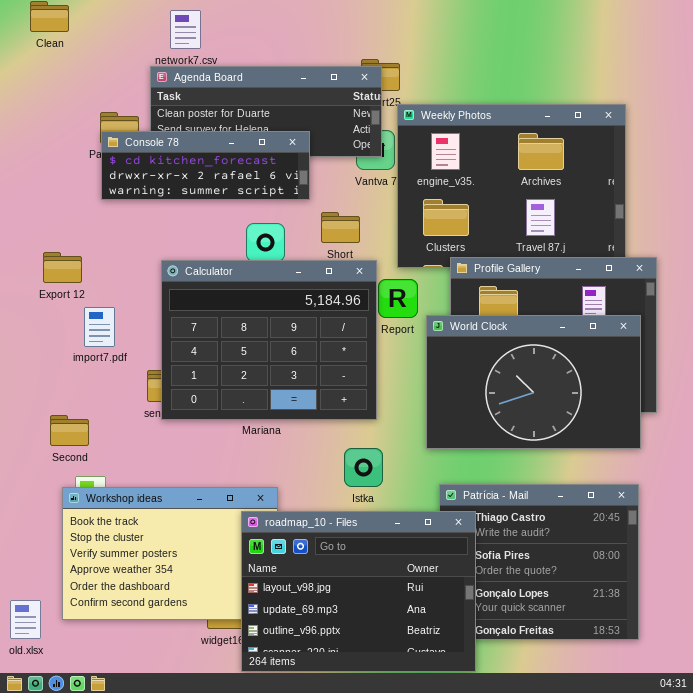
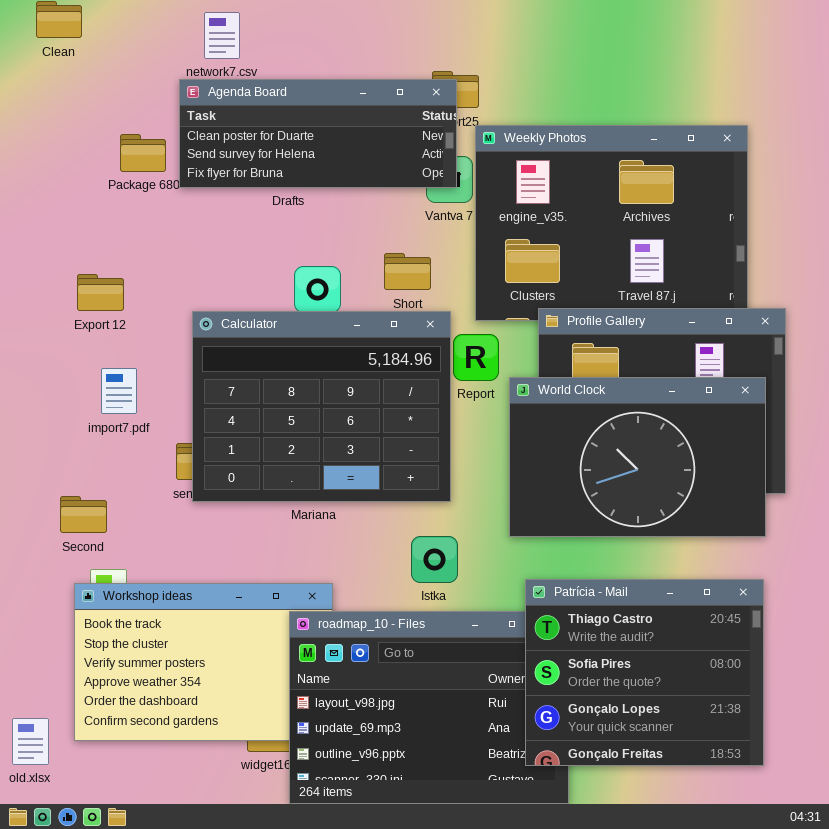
Console 78: [101,131,310,200] -> none, closed
Export 12: [43,252,82,283] -> [77,274,124,311], moved
Patrícia - Mail: [439,484,639,640] -> [525,579,764,766], raised

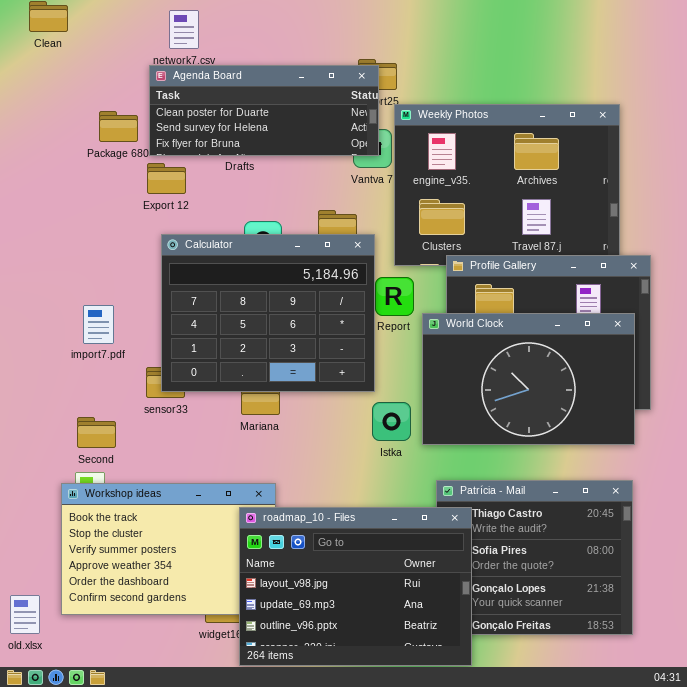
Export 12: [77,274,124,311] -> [147,163,186,194], moved
Calculator: [192,311,451,502] -> [161,234,375,392], moved
Second: [60,496,107,533] -> [77,417,116,448], moved
Istka: [411,536,458,583] -> [372,402,411,441], moved
roadmap_10 - Files: [289,611,569,804] -> [239,507,472,666], raised

